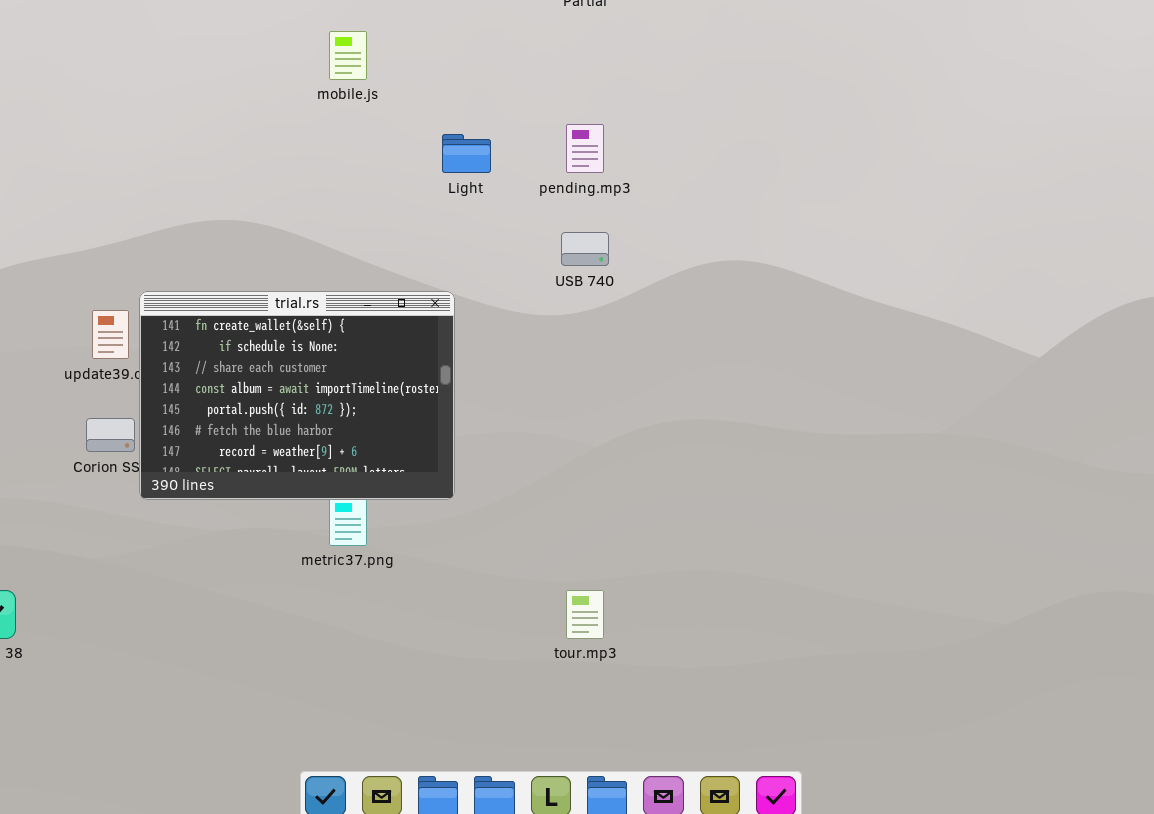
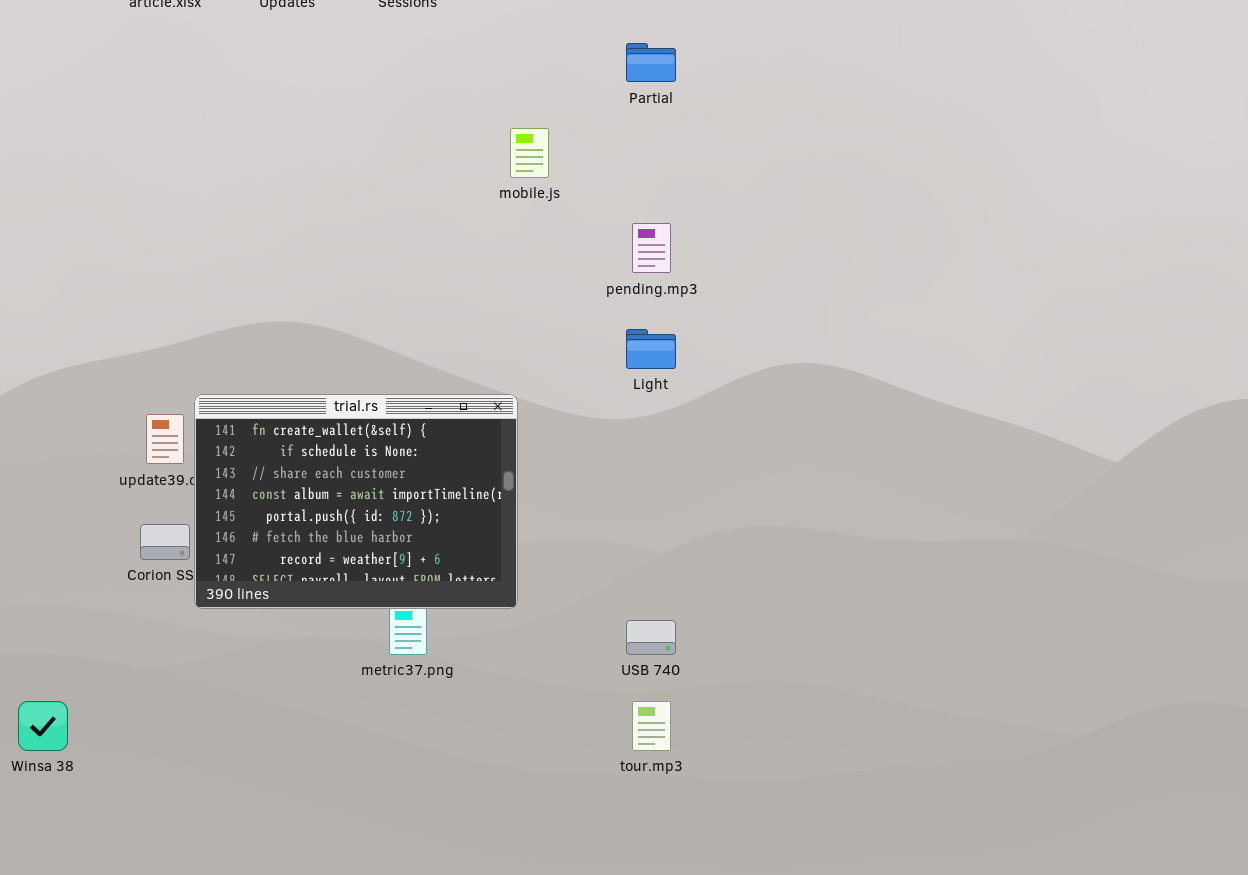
mobile.js: [329,31,367,80] -> [510,128,549,178], moved
Light: [442,134,491,173] -> [626,329,676,369], moved
USB 740: [561,232,609,266] -> [626,620,676,655], moved

